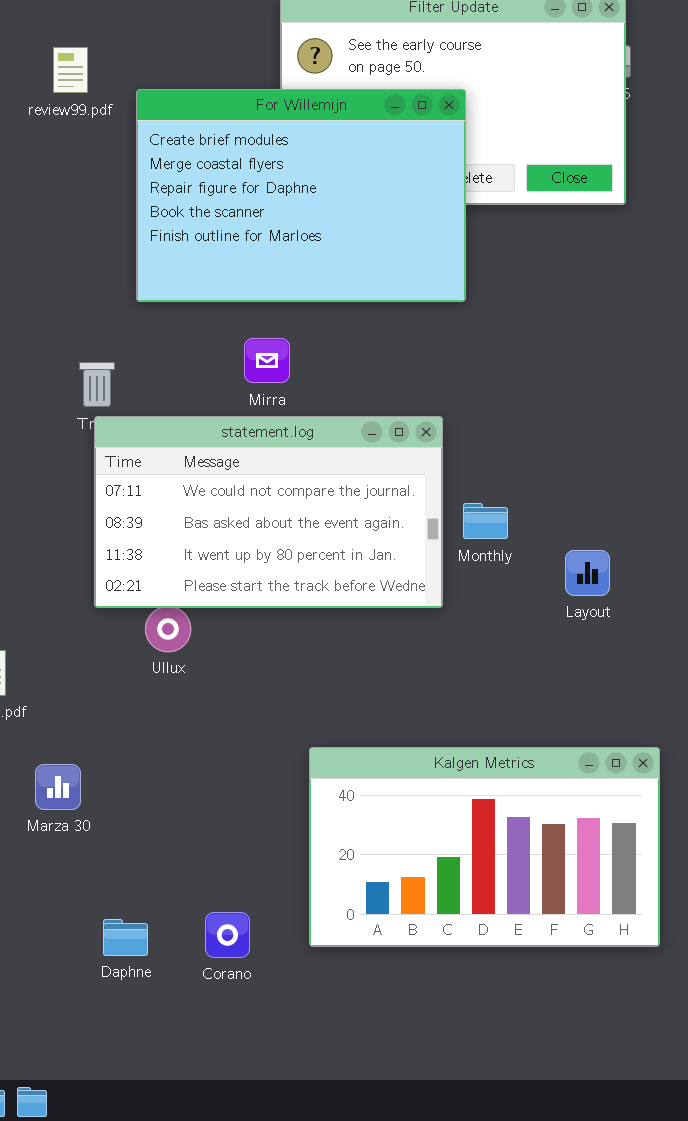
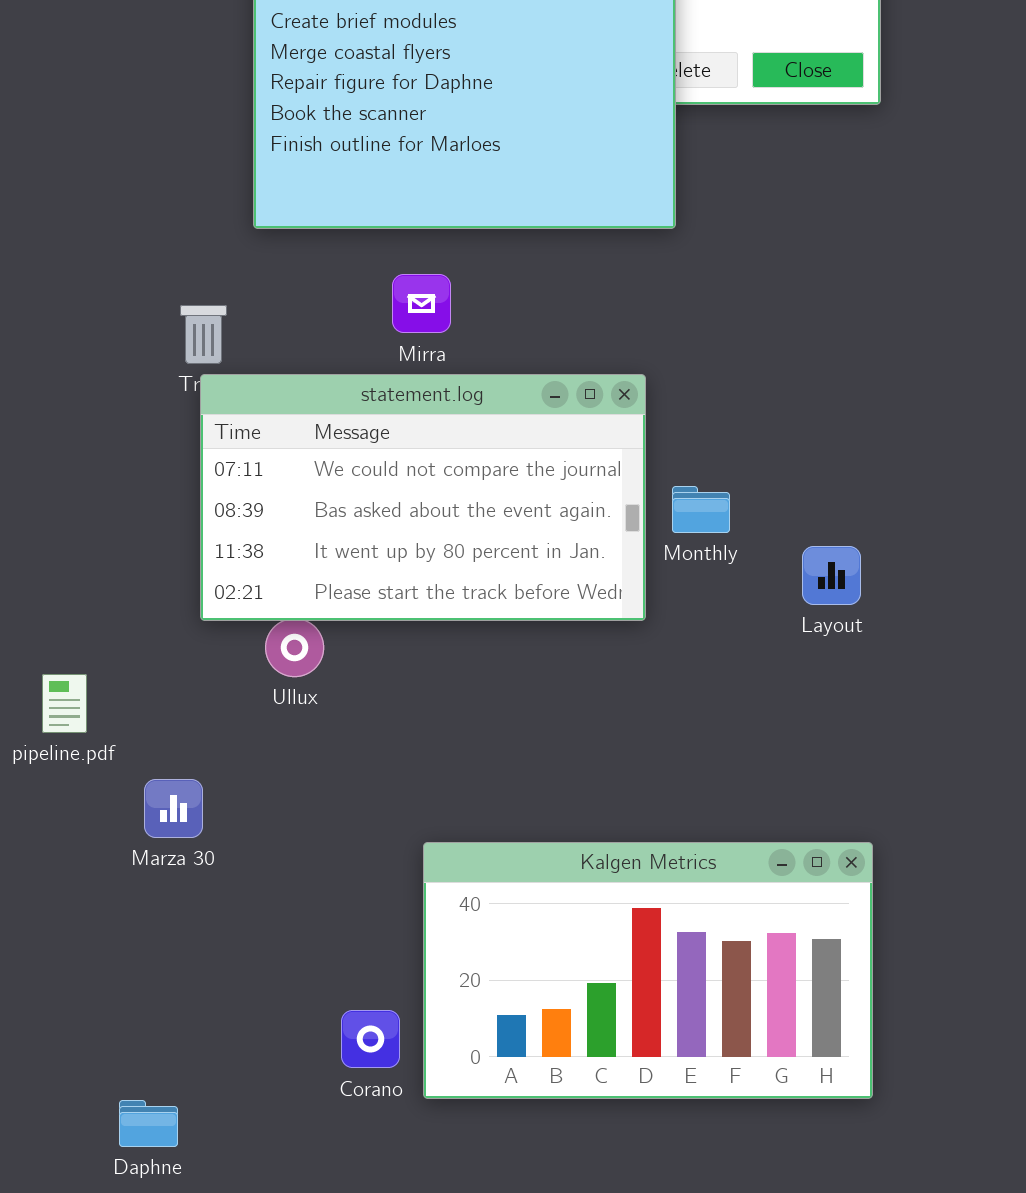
Kalgen Metrics: [309,747,660,947] -> [423,842,873,1099], moved
Marza 30: [35,764,81,810] -> [144,779,203,838], moved
Daphne: [103,919,148,956] -> [119,1100,178,1147], moved

